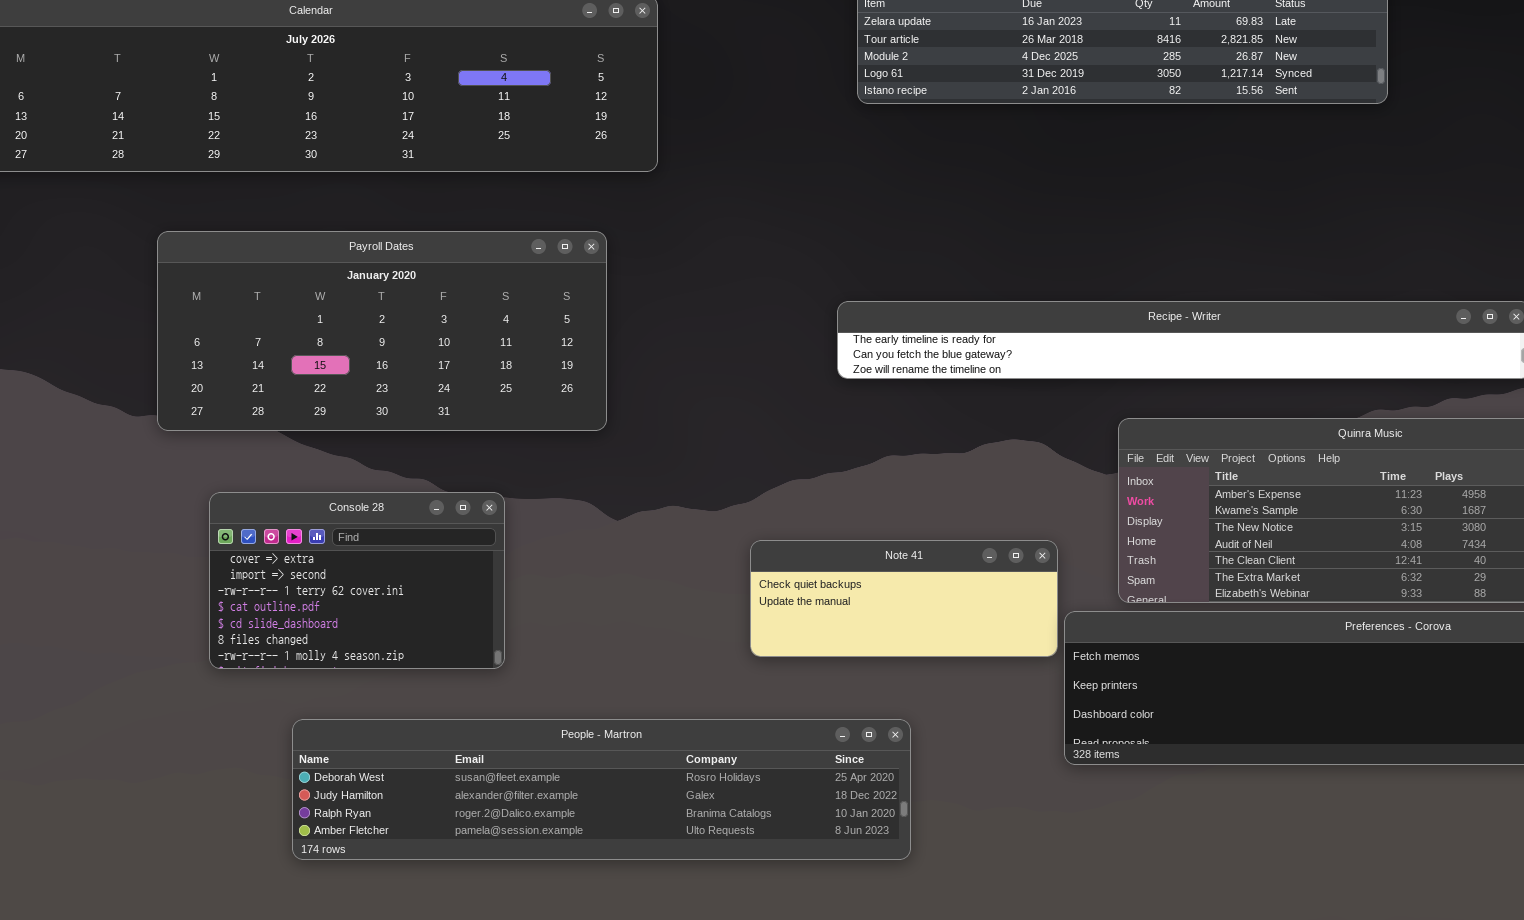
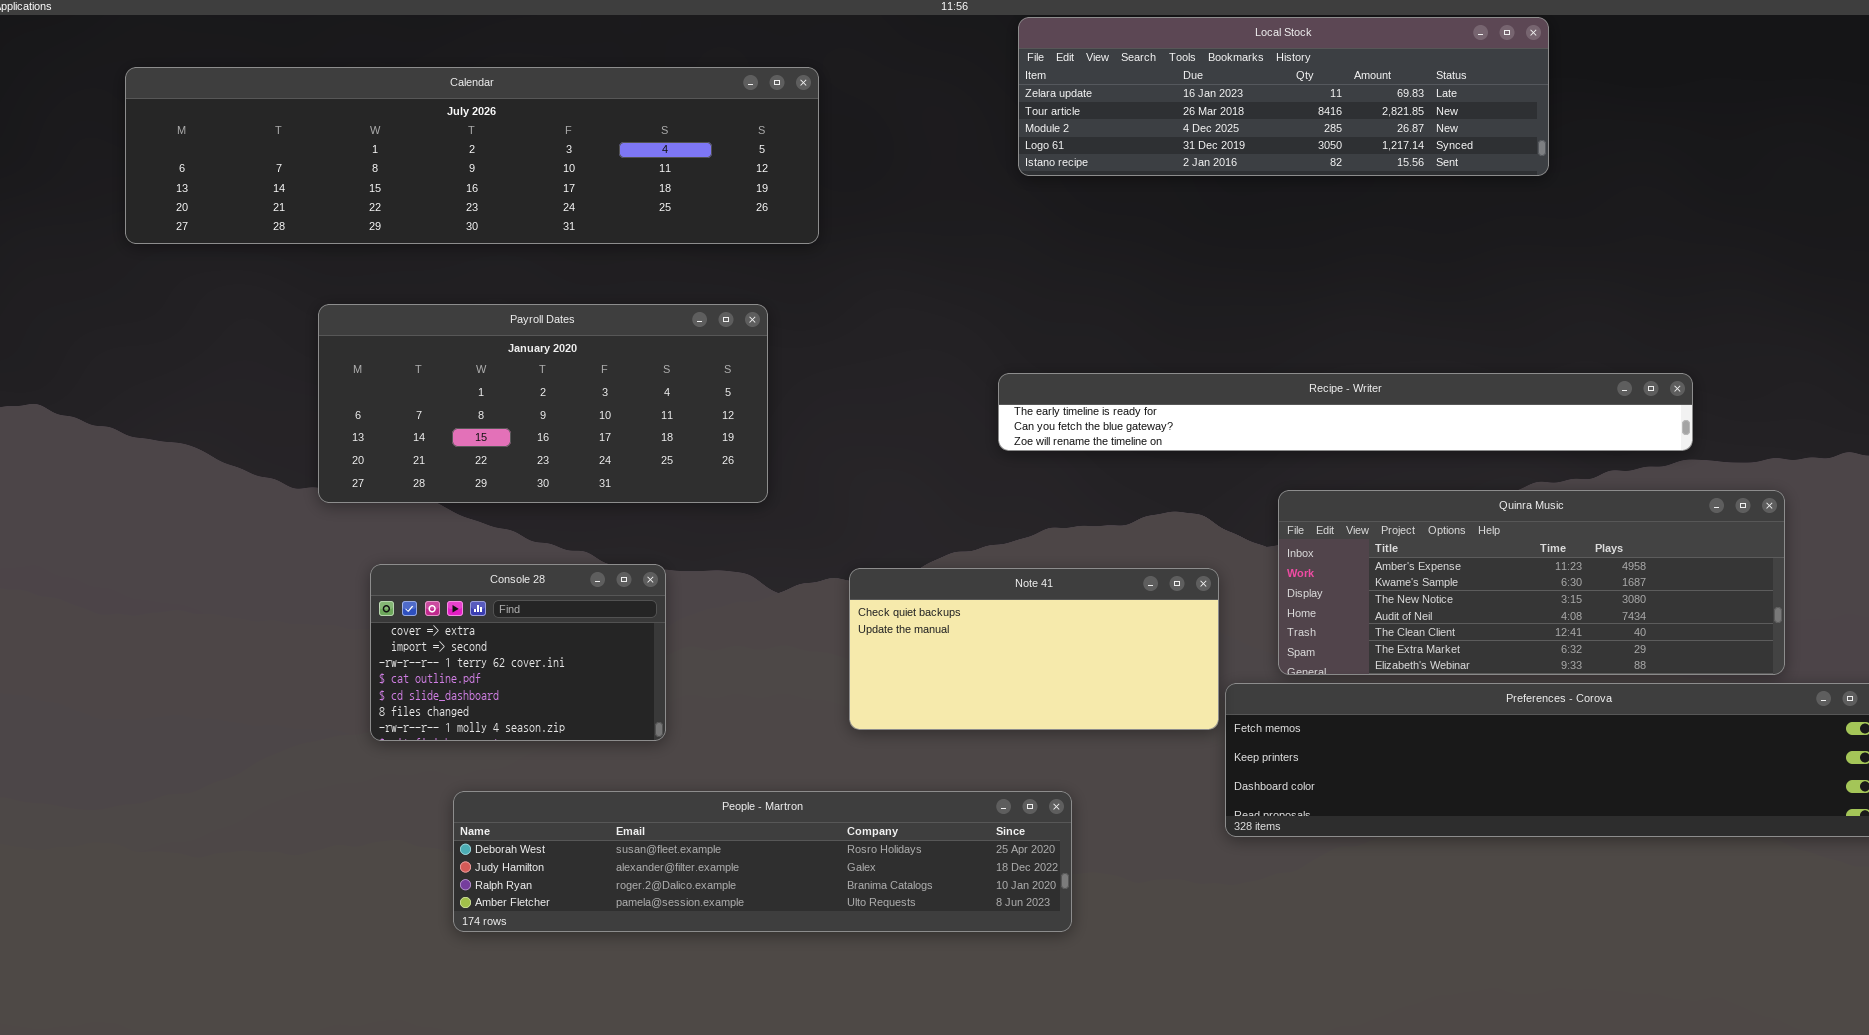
Note 41: [750,540,1058,657] -> [849,568,1219,730], resized

